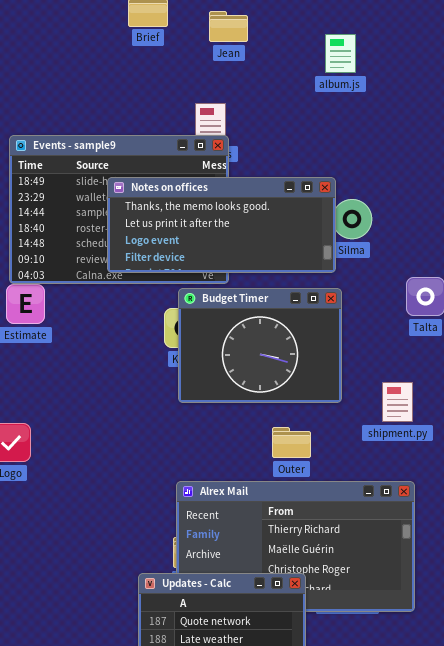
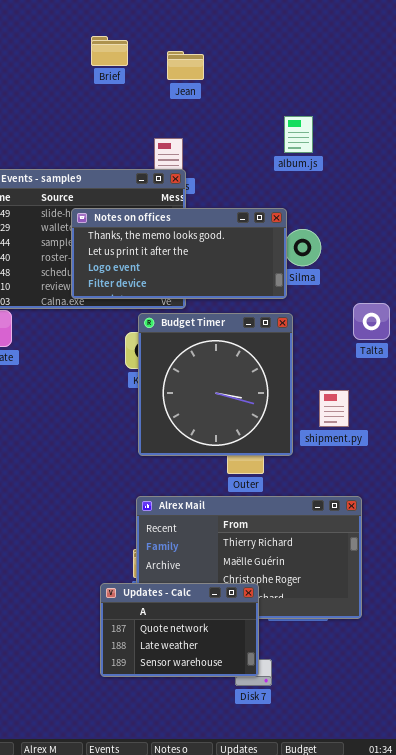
album.js: [325,34,356,73] -> [284,116,313,153], moved
Budget Timer: [178,288,342,403] -> [138,313,293,456], resized
shipment.py: [382,382,413,422] -> [319,390,349,427], moved

